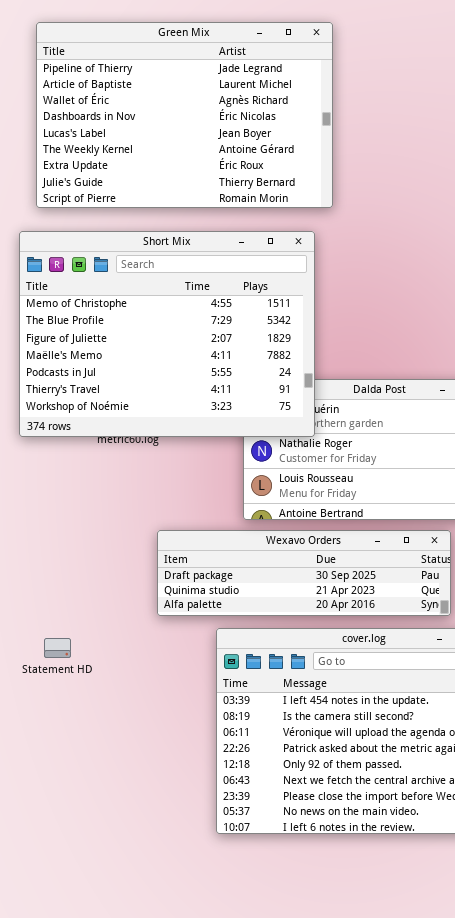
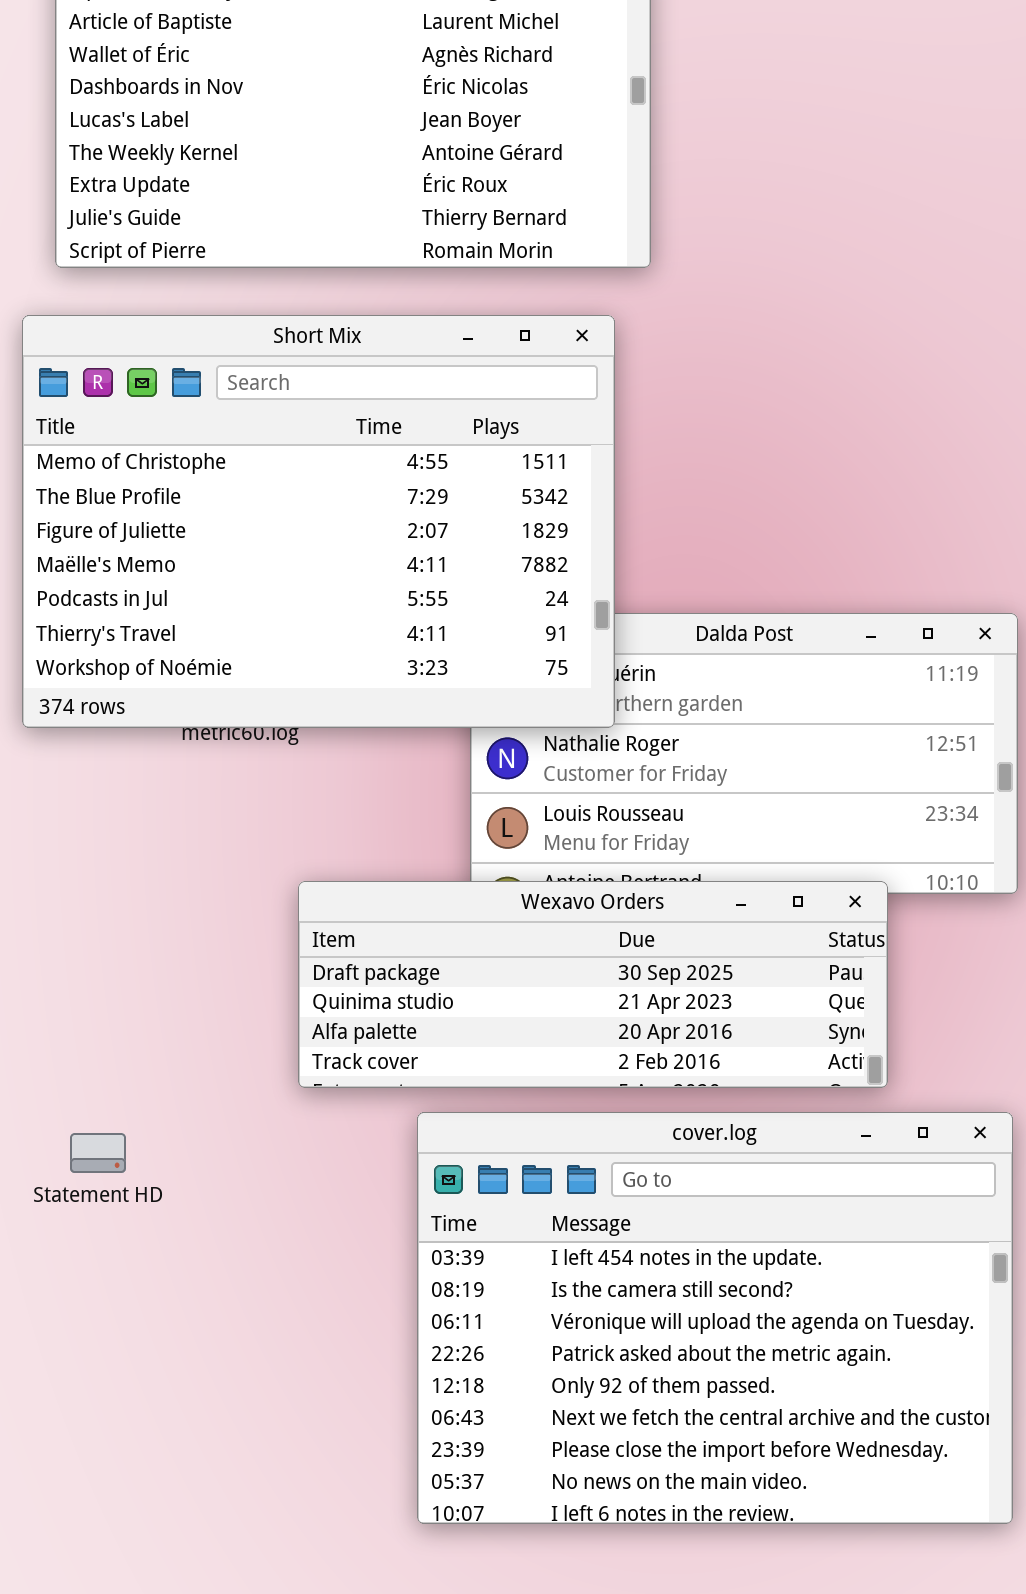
Wexavo Orders: [157,530,451,616] -> [298,881,888,1088], resized

